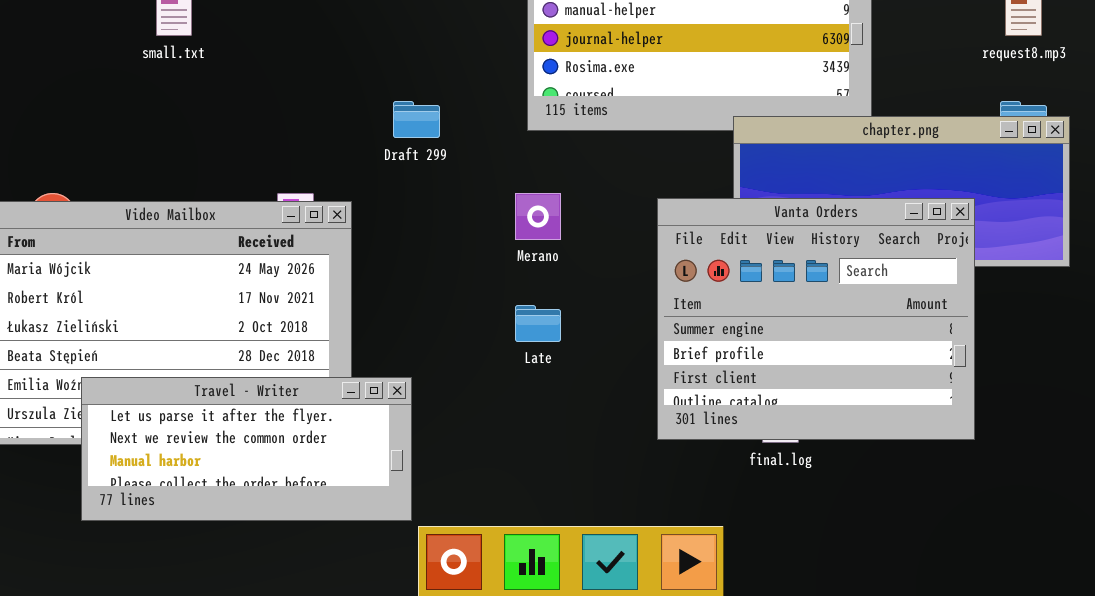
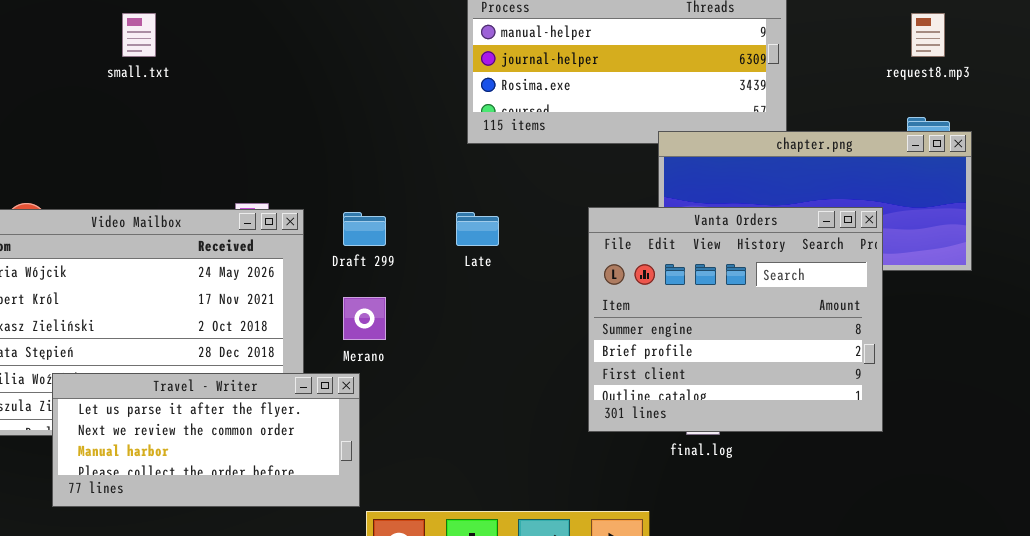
Draft 299: [393,101,440,138] -> [343,212,386,246], moved
Merano: [515,193,561,240] -> [343,297,386,340], moved
Late: [515,305,561,342] -> [456,212,499,246], moved

